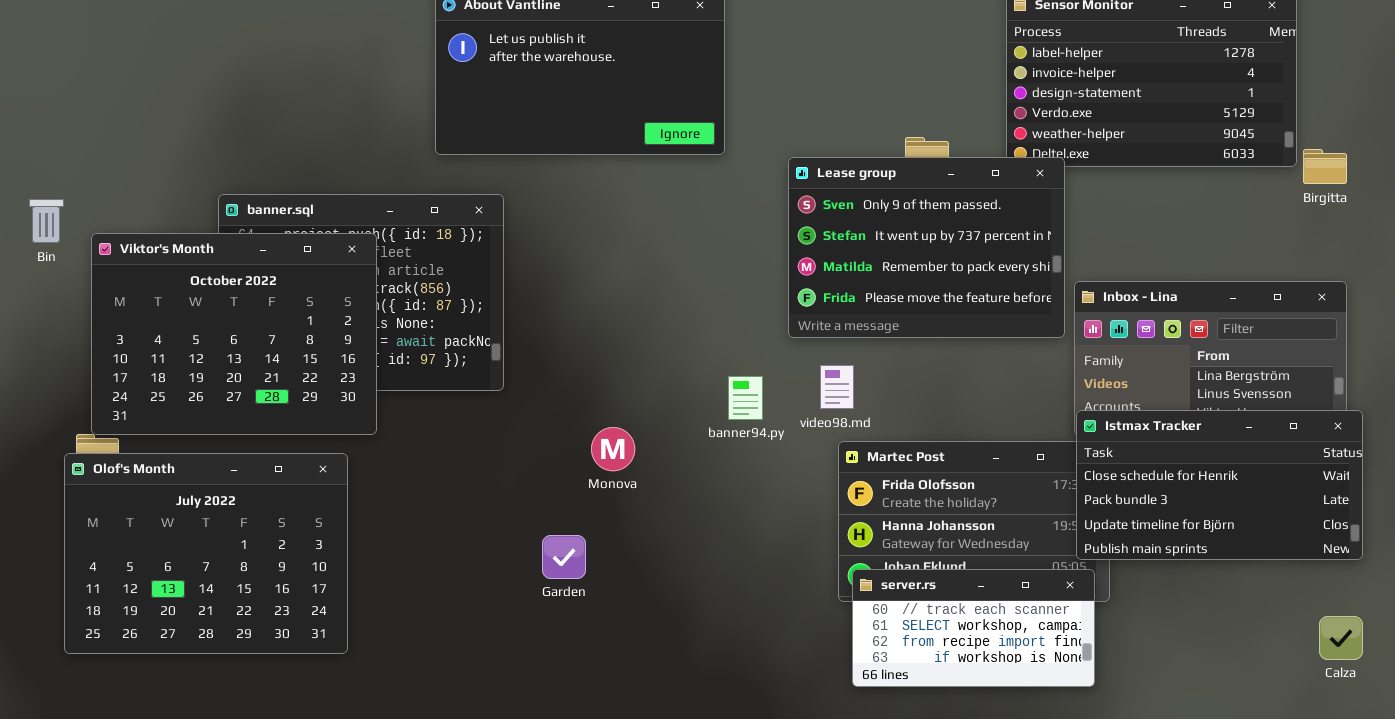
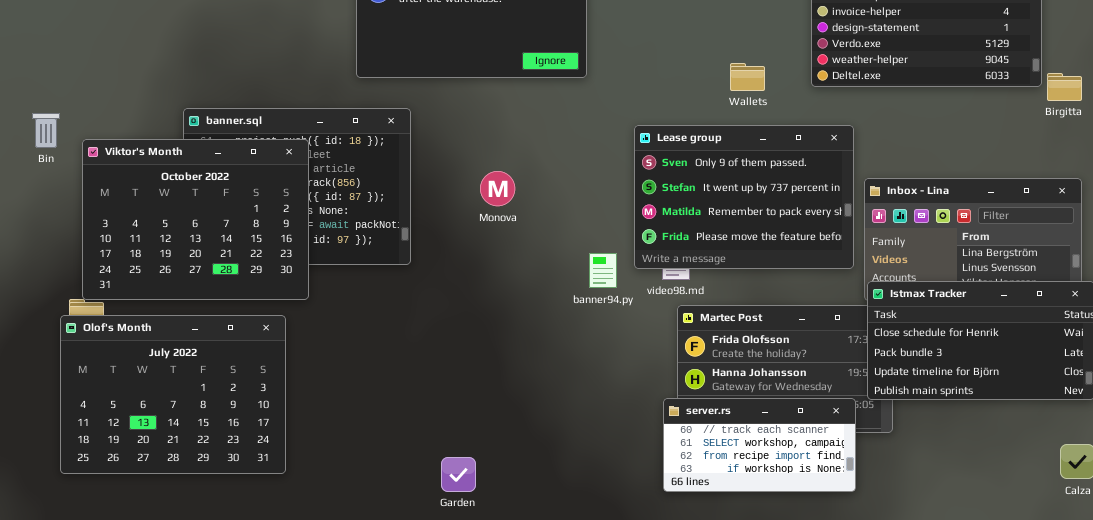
Lease group: [788,157,1065,338] -> [634,125,854,269], moved
Monova: [591,427,635,471] -> [480,171,515,206], moved
Garden: [542,535,586,579] -> [441,457,476,492], moved
server.rs: [852,569,1095,687] -> [663,398,856,492], moved

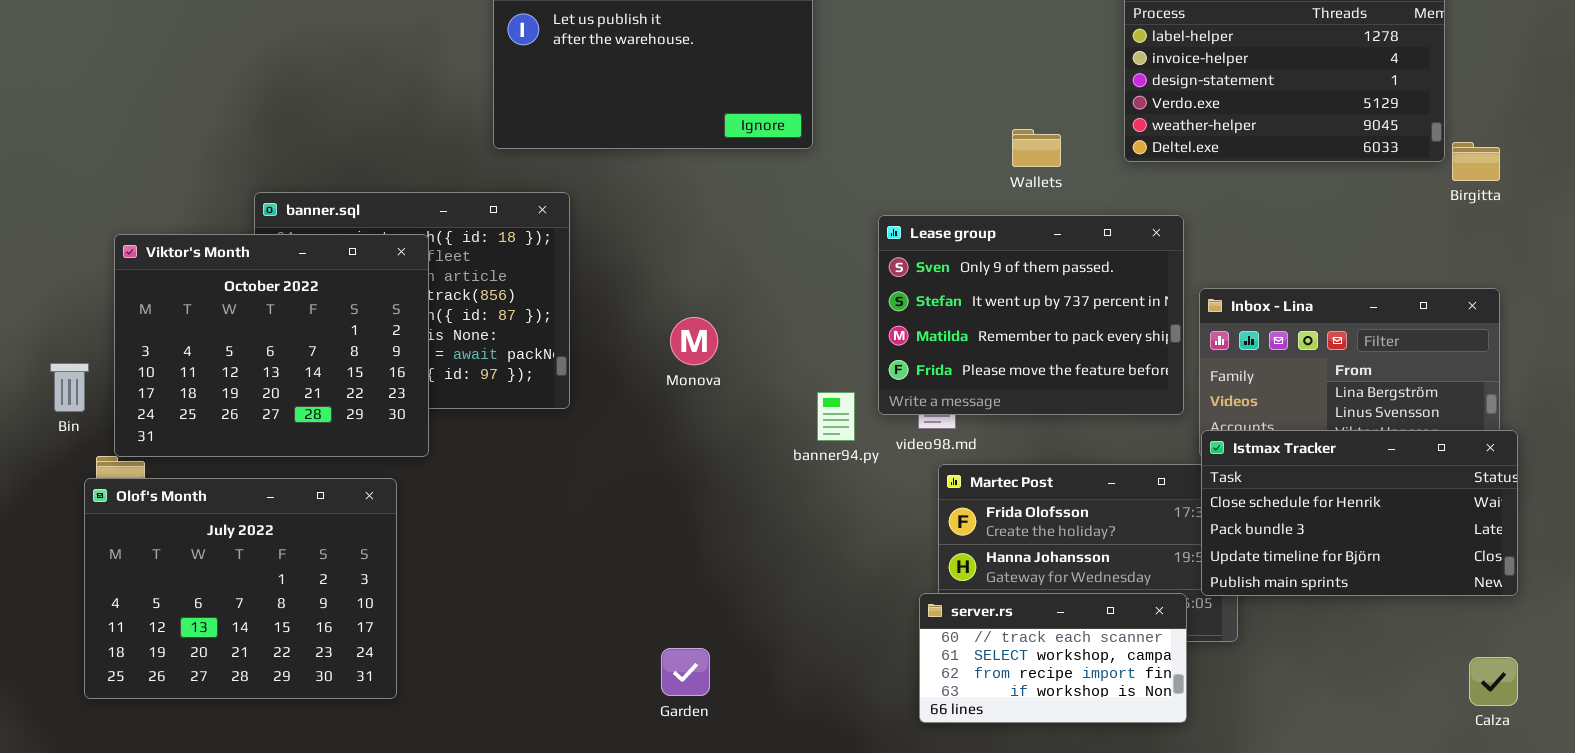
Bin: [32,113,60,148] -> [50,363,89,412], moved
Monova: [480,171,515,206] -> [670,317,718,365], moved
Garden: [441,457,476,492] -> [661,648,710,696], moved

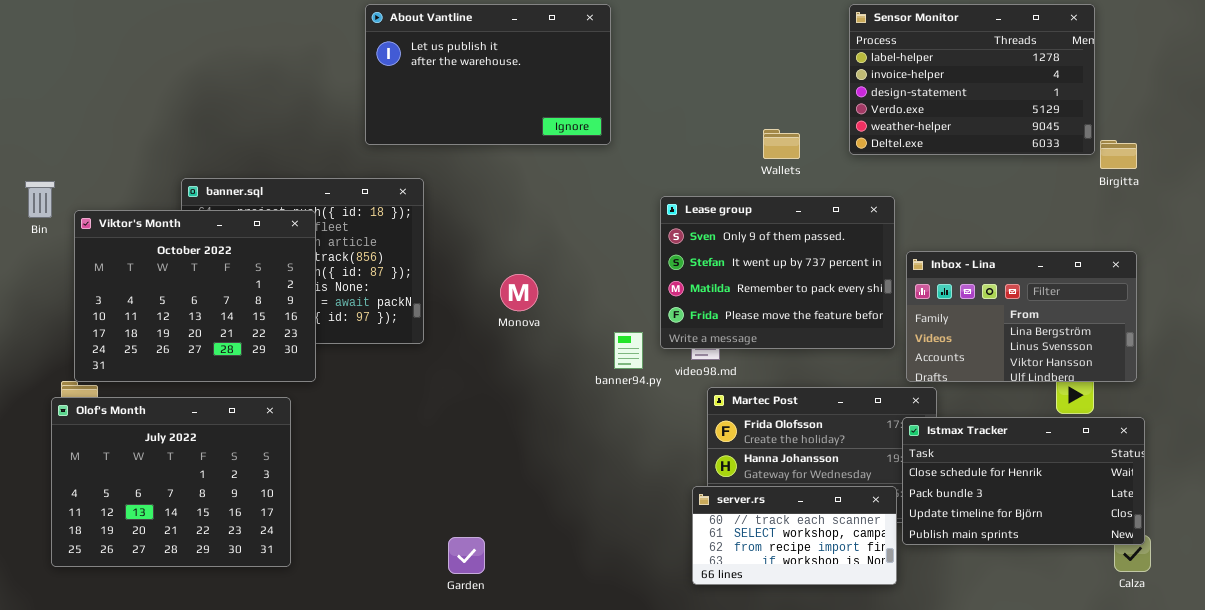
Bin: [50,363,89,412] -> [25,181,55,218], moved
Istmax Tracker: [1201,430,1518,596] -> [902,417,1145,545], moved
Garden: [661,648,710,696] -> [448,537,485,574], moved

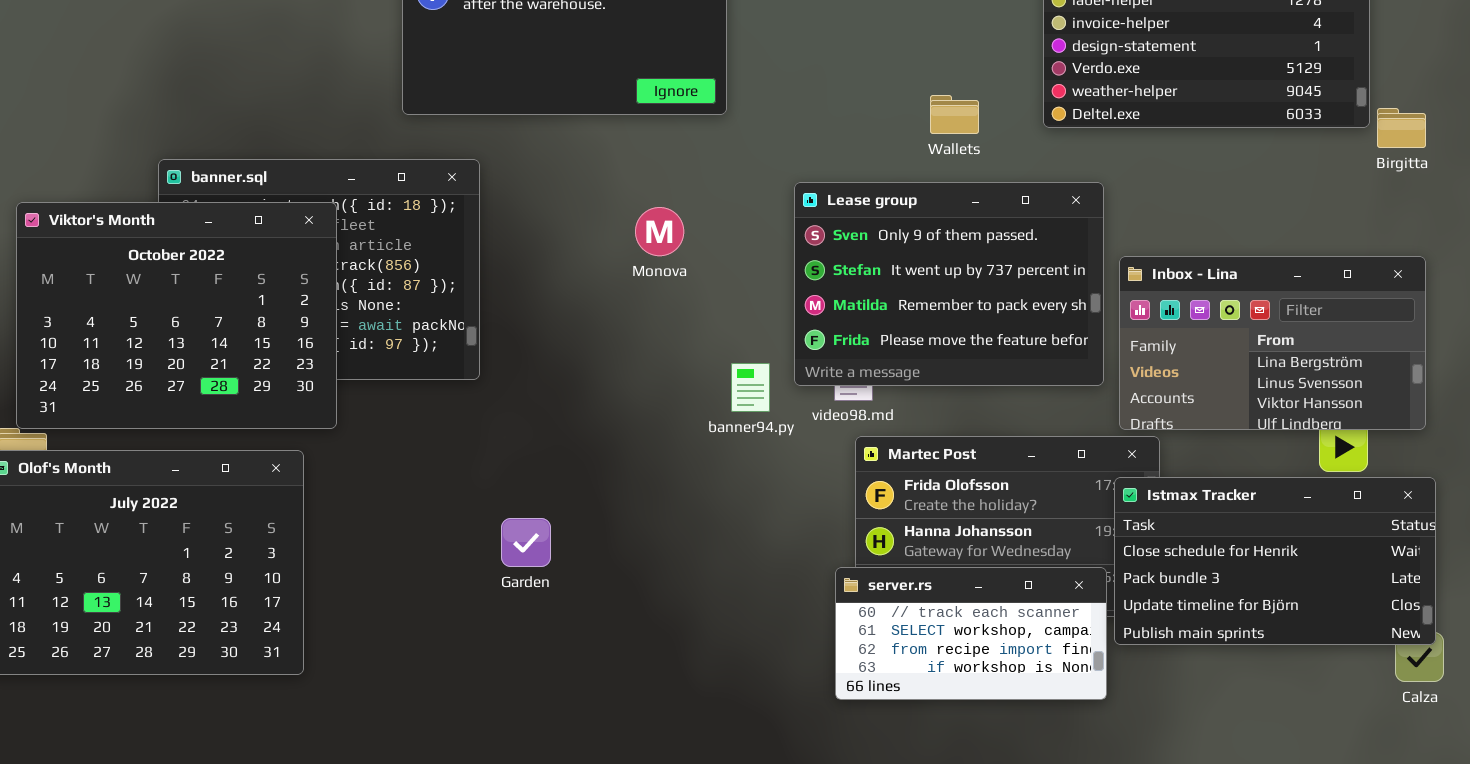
Monova: [500,274,538,311] -> [635,207,684,256], moved
Garden: [448,537,485,574] -> [501,518,551,567], moved

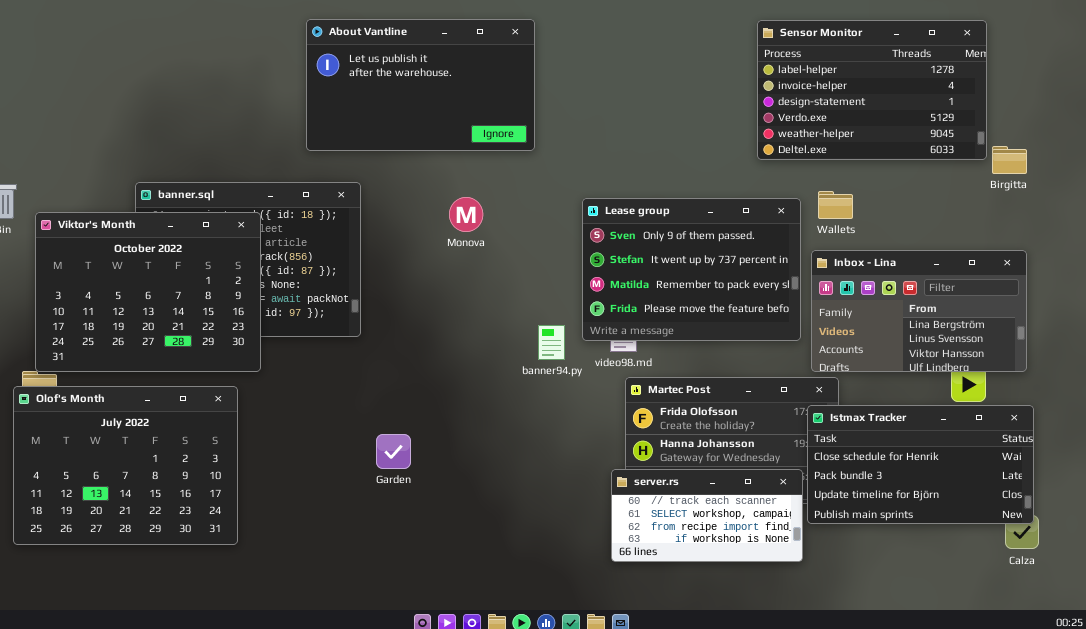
Wallets: [930,95,979,134] -> [818,191,853,219], moved
Monova: [635,207,684,256] -> [449,197,483,232], moved

